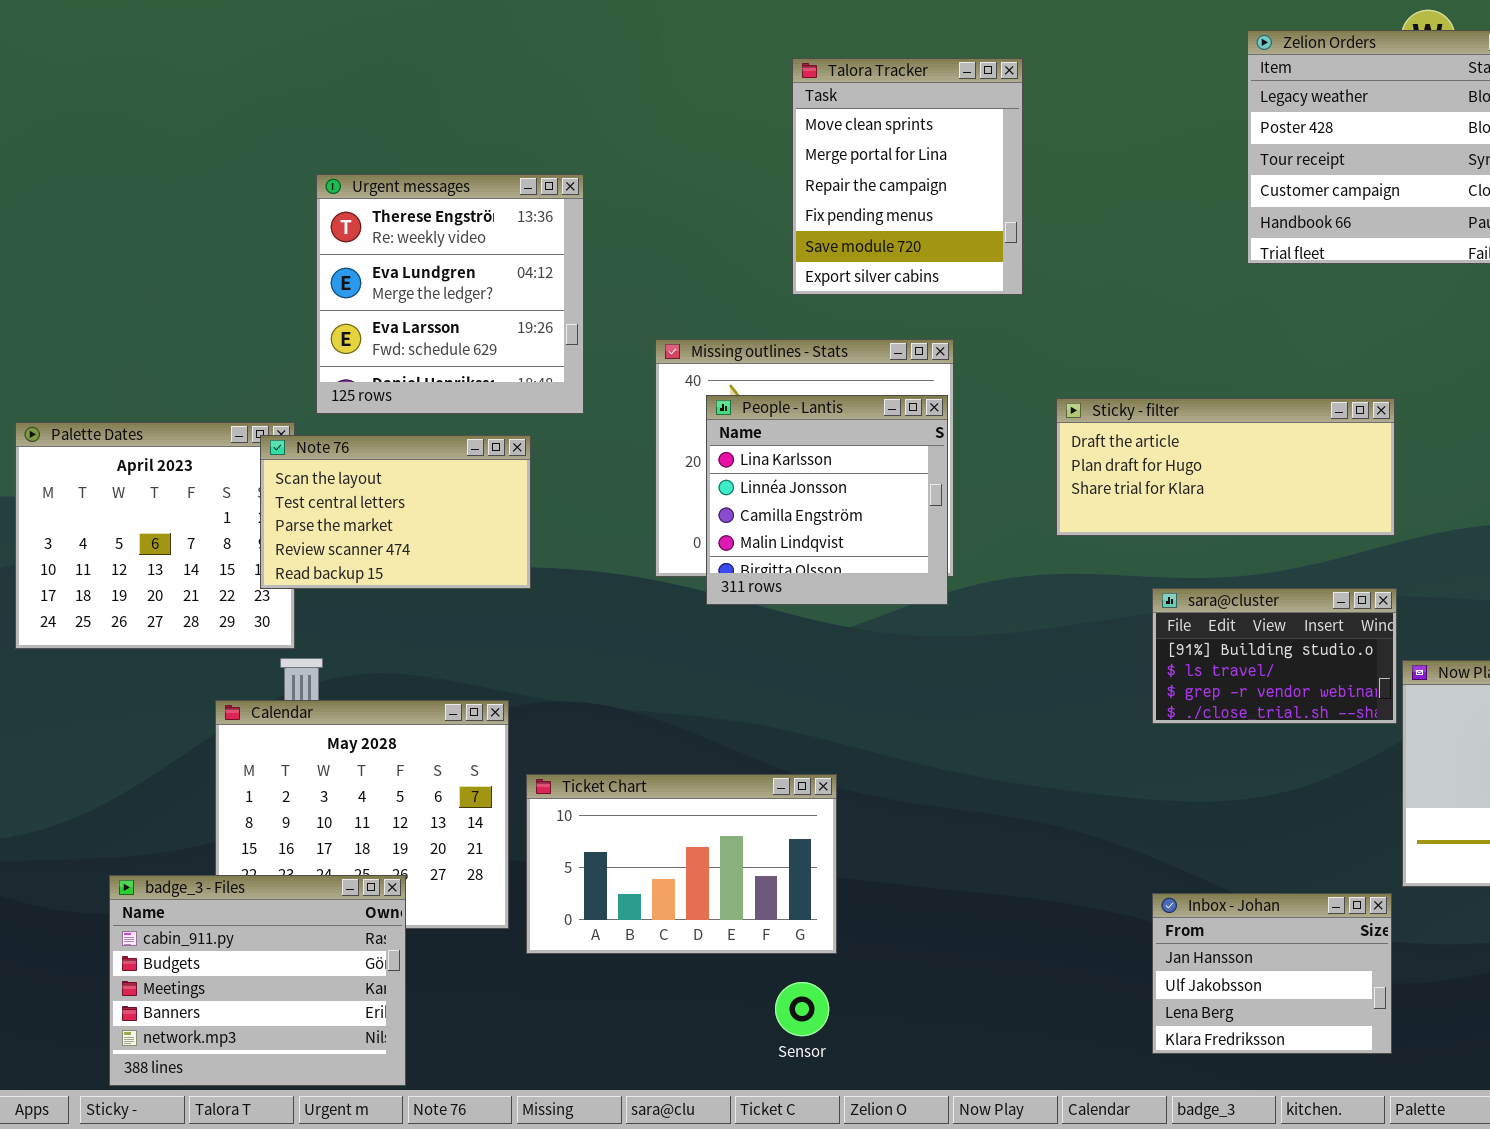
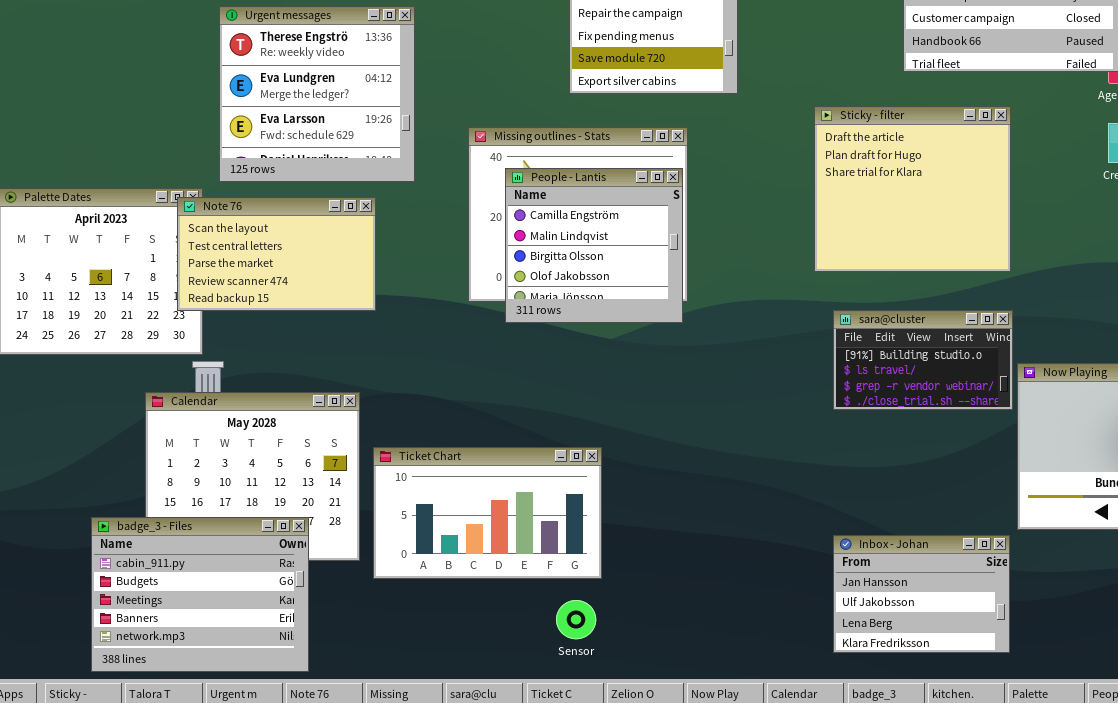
People - Lantis: [706,395,948,605] -> [505,168,683,323], scrolled down 2 rows
Sticky - filter: [1056,398,1395,536] -> [814,106,1011,272], resized
badge_3 - Files: [109,875,406,1086] -> [91,517,309,672], moved

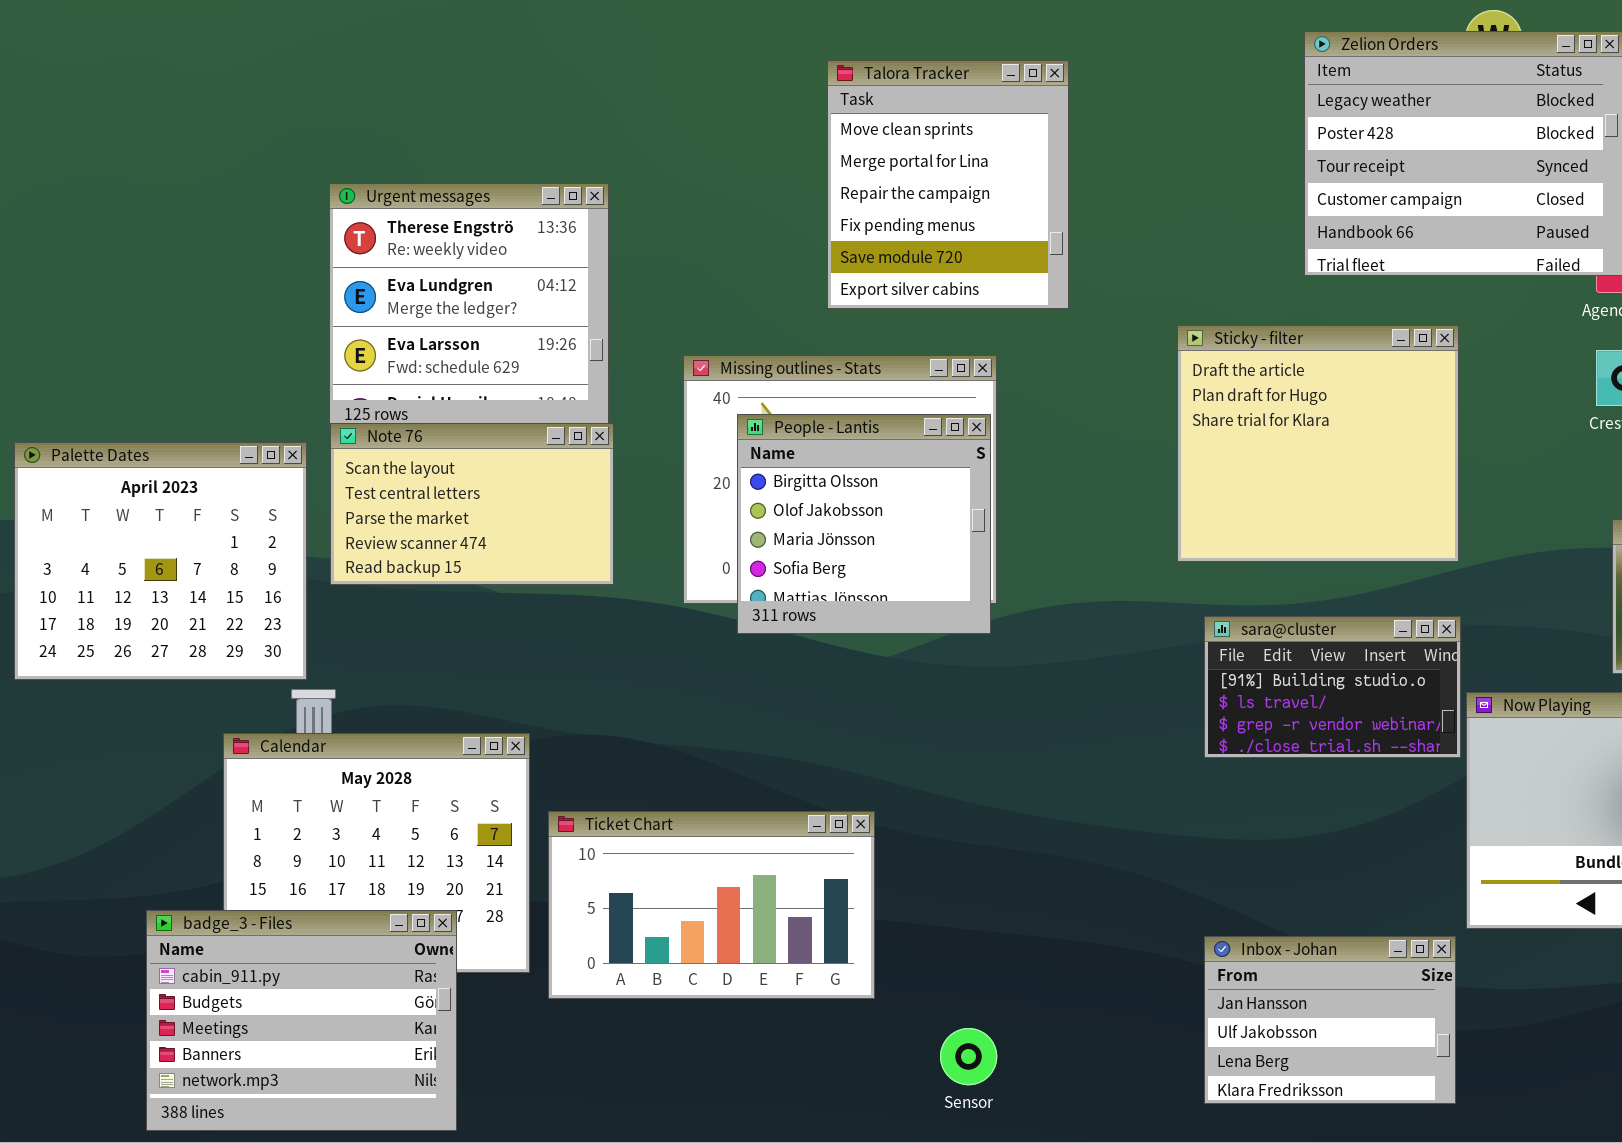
People - Lantis: [505,168,683,323] -> [737,414,991,634], scrolled down 2 rows
Note 76: [177,197,376,311] -> [330,423,614,585], moved
Sensor: [556,600,596,639] -> [940,1028,997,1085], moved

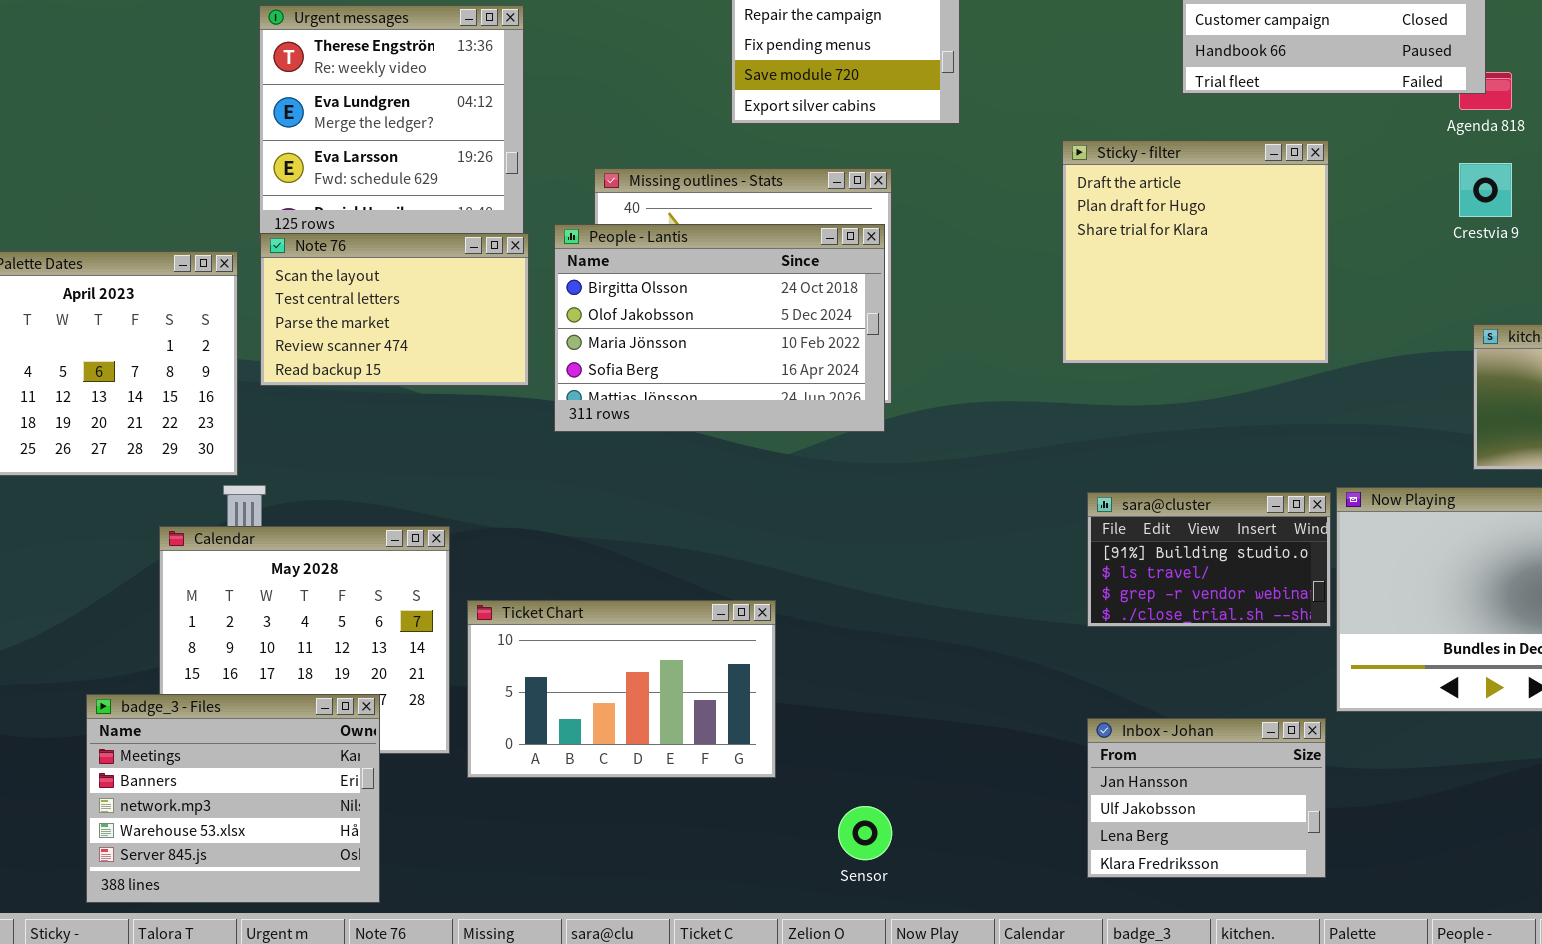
People - Lantis: [737,414,991,634] -> [554,224,885,432], resized
sara@cluster: [1204,616,1461,758] -> [1087,492,1331,627], moved
badge_3 - Files: [146,910,457,1131] -> [86,694,380,903], scrolled down 2 rows

